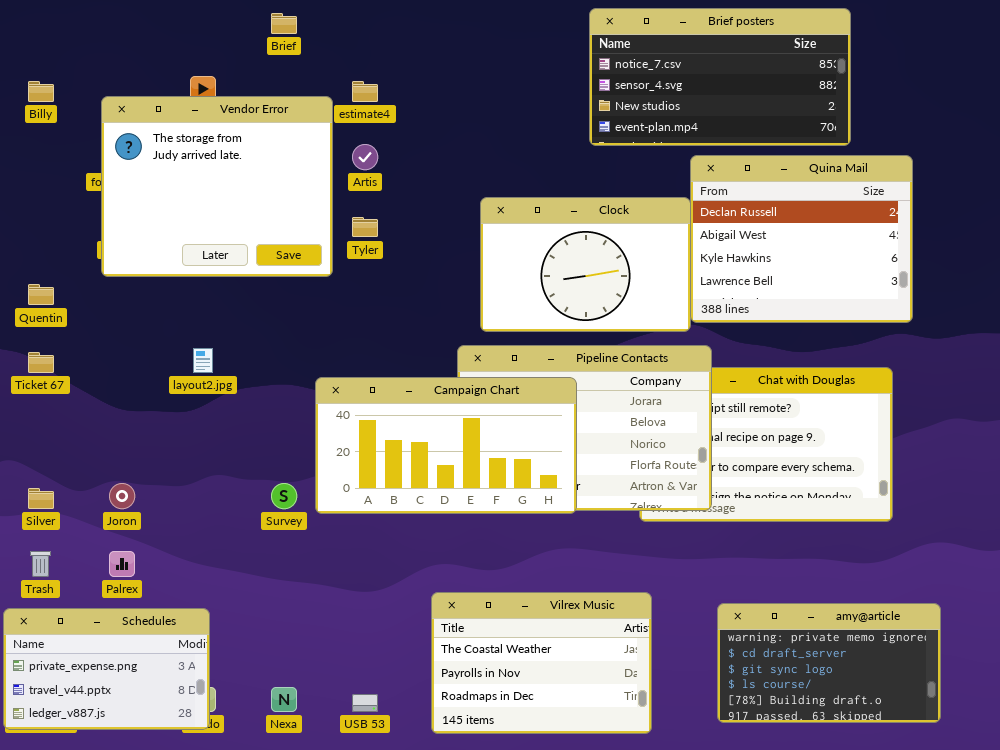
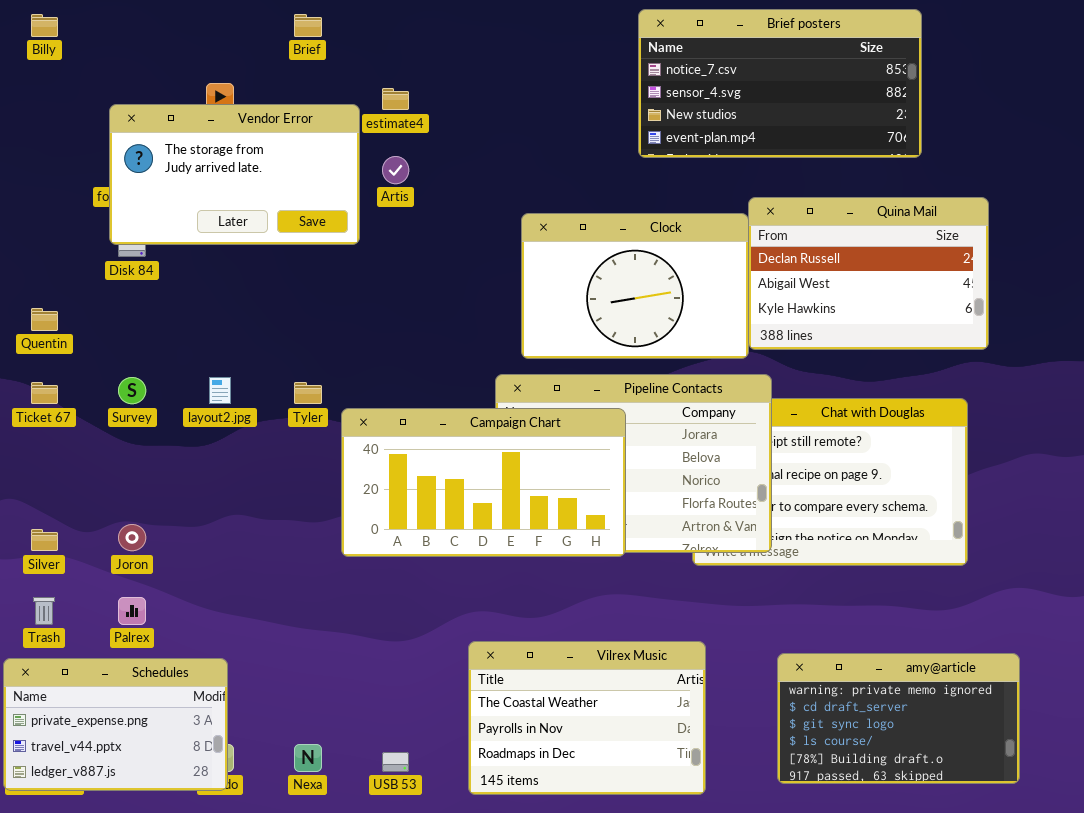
Billy: [28,81,54,102] -> [31,14,58,37], moved
Vendor Error: [101,96,333,277] -> [109,104,360,245], resized
Quina Mail: [690,155,913,323] -> [748,197,989,350], resized
Tyler: [352,217,378,237] -> [294,382,322,404], moved
Survey: [271,483,297,509] -> [118,377,146,404], moved

